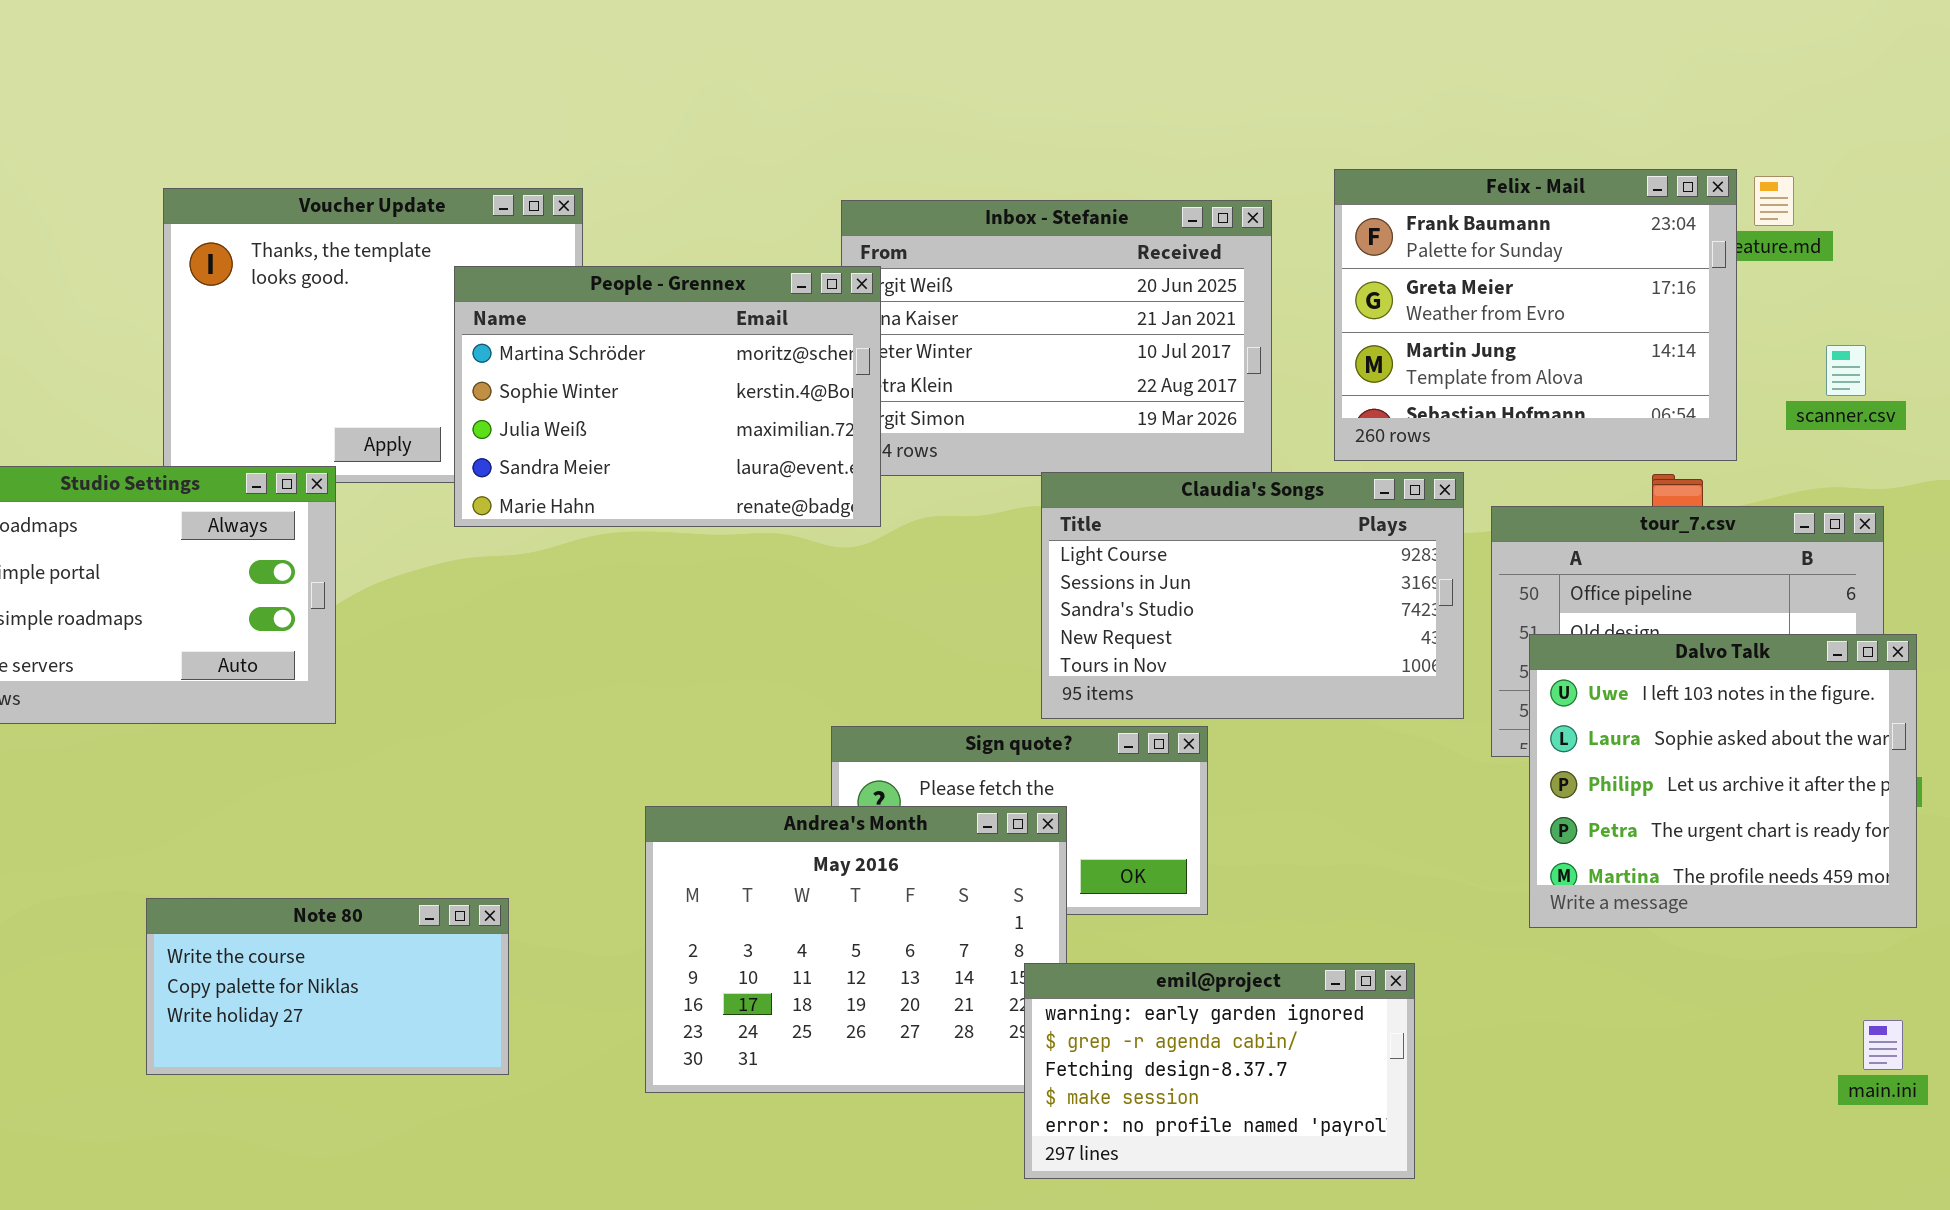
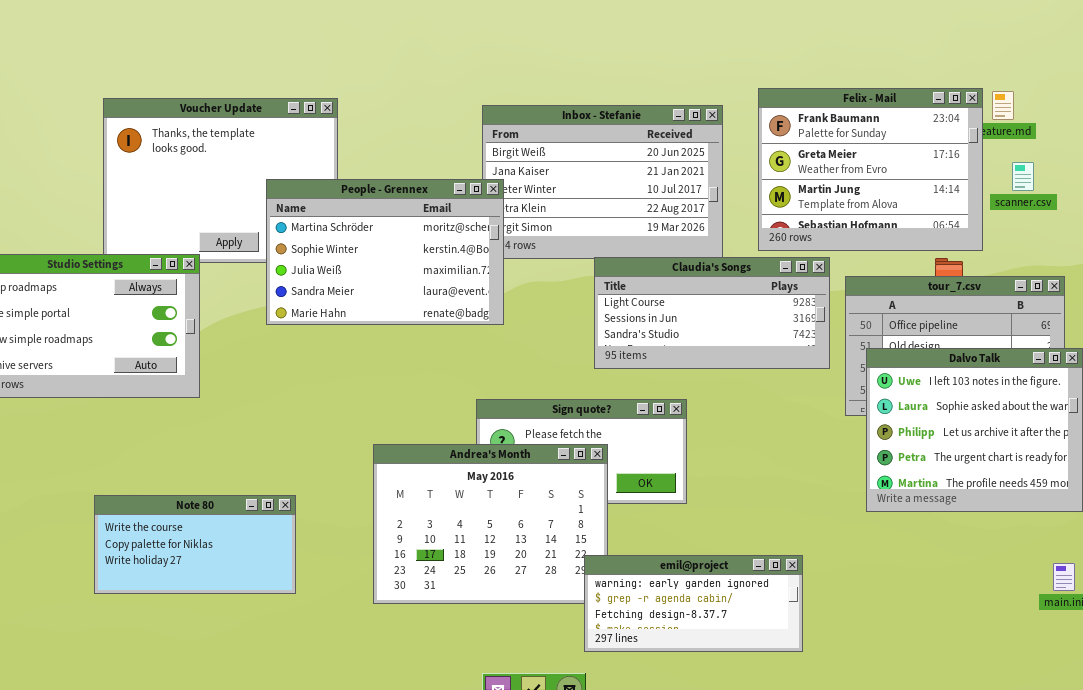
People - Grennex: [454,266,881,527] -> [266,179,504,325], moved
scanner.csv: [1826,345,1866,396] -> [1012,162,1034,191], moved
Claudia's Songs: [1041,472,1464,719] -> [594,257,830,369], resized
emil@project: [1024,963,1415,1179] -> [584,555,803,652], resized

